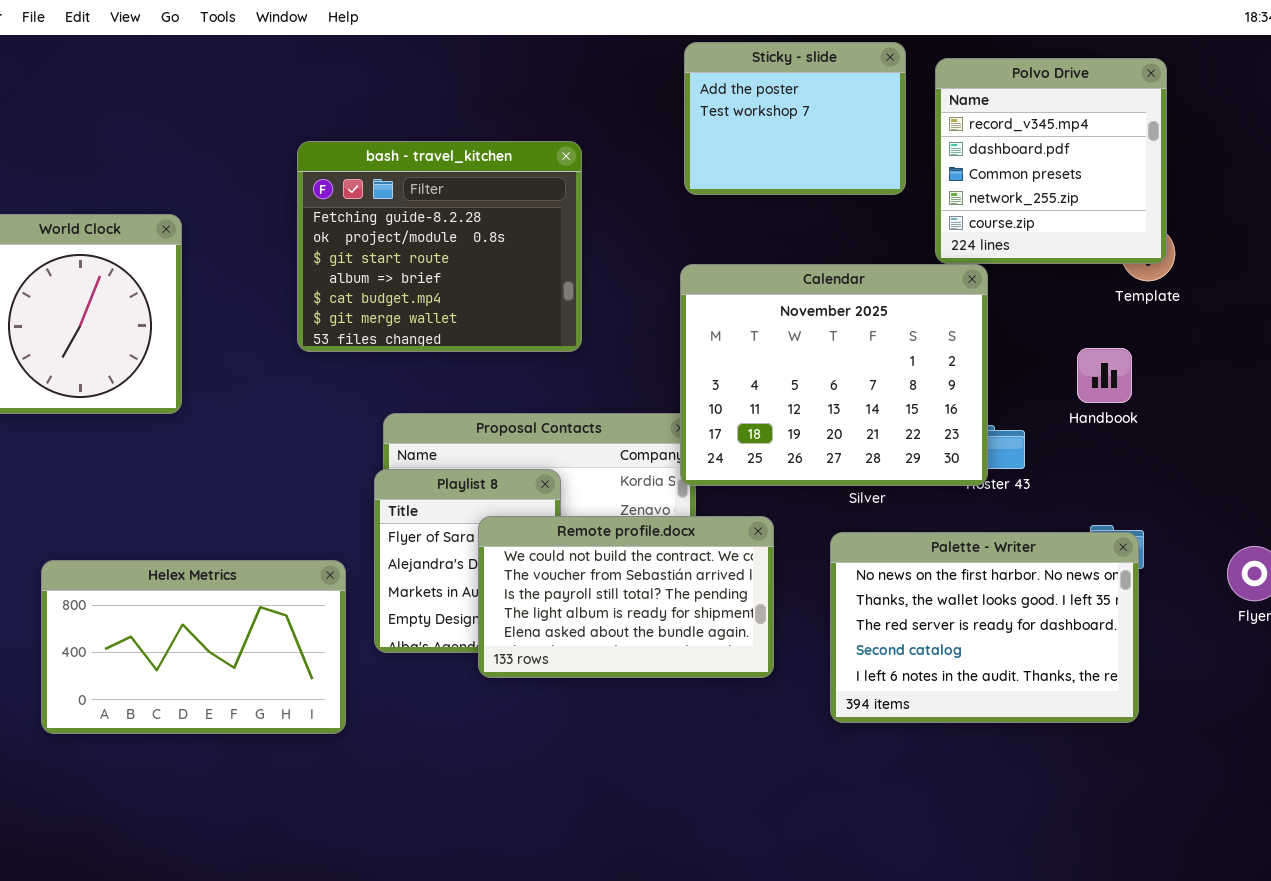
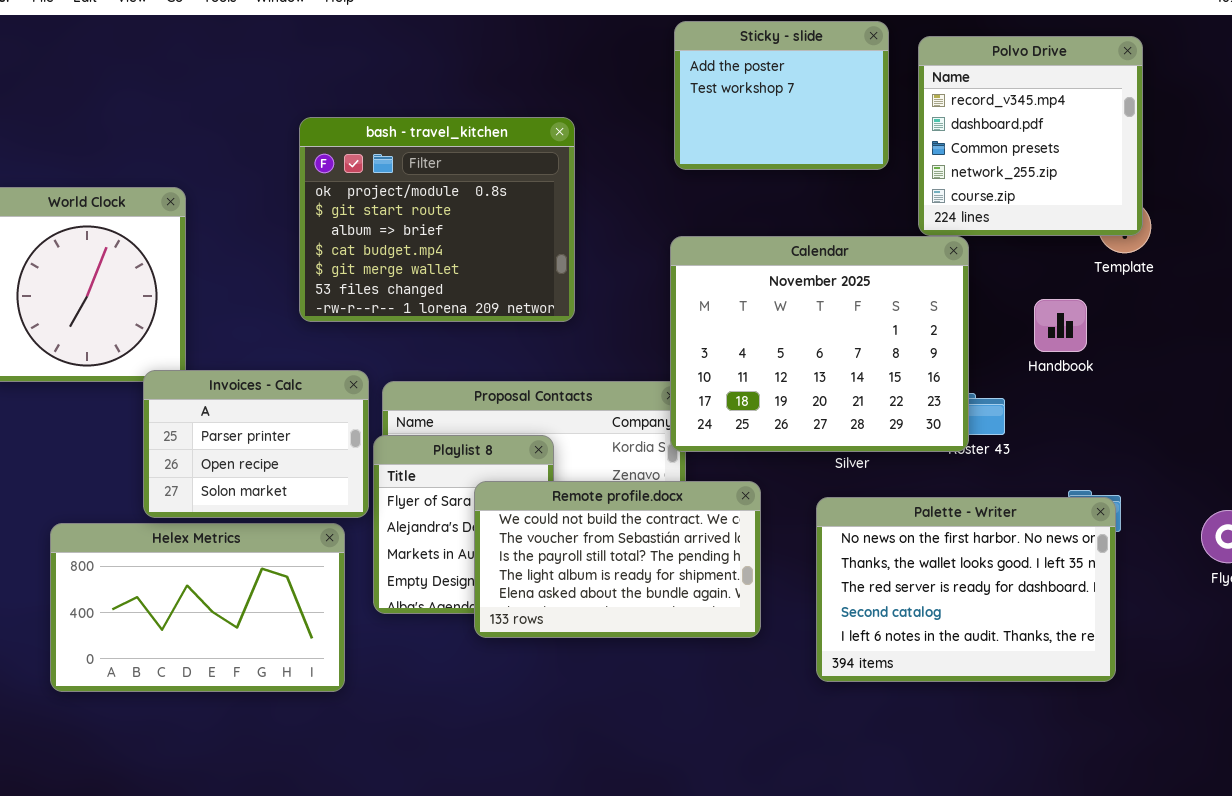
bash - travel_kitchen: [297,141,582,352] -> [299,117,575,322], scrolled down 1 row
Handbook: [1077,348,1132,403] -> [1034,299,1087,352], moved
Invoices - Calc: none -> [143,370,369,518], opened

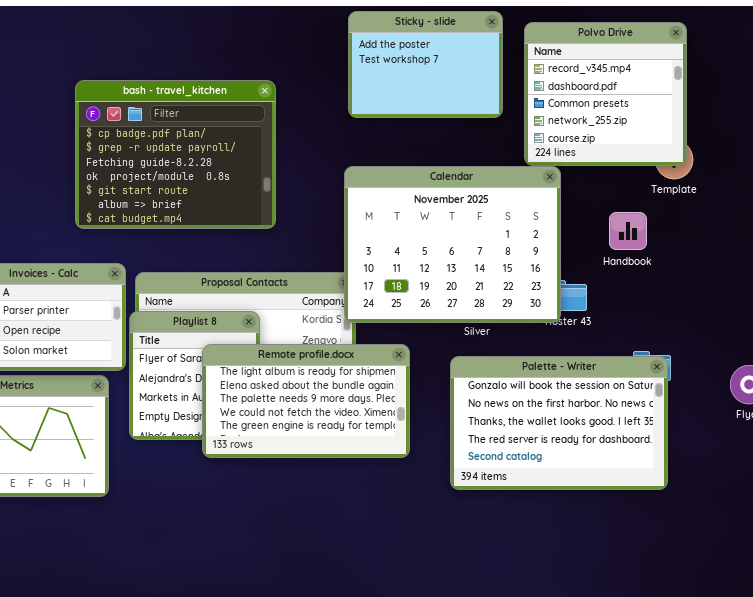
bash - travel_kitchen: [299,117,575,322] -> [75,80,276,229], scrolled up 3 rows
Remote profile.docx: [474,481,761,638] -> [202,344,410,458], scrolled down 3 rows
Palette - Writer: [816,497,1116,682] -> [450,356,668,490], scrolled up 1 row

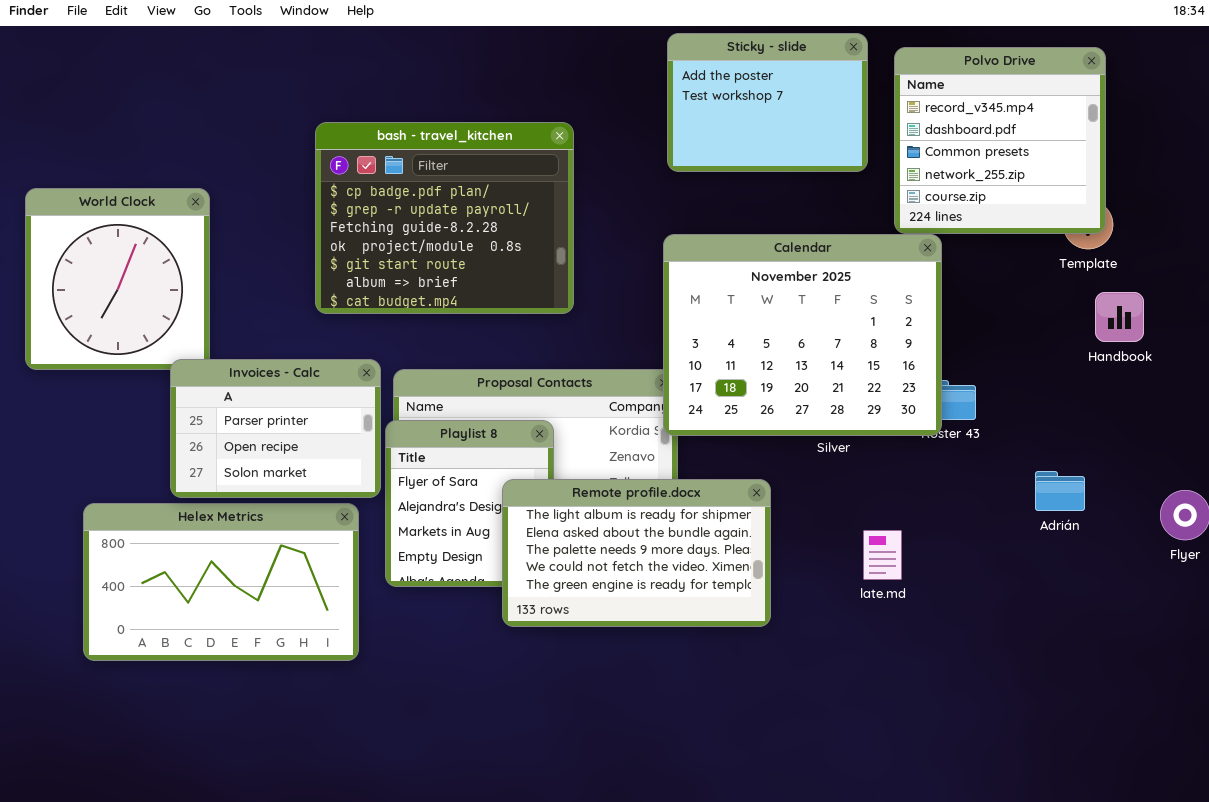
Handbook: [609,212,647,250] -> [1095,292,1144,342], moved
Remote profile.docx: [202,344,410,458] -> [502,479,771,627], moved
Palette - Writer: [450,356,668,490] -> none, closed

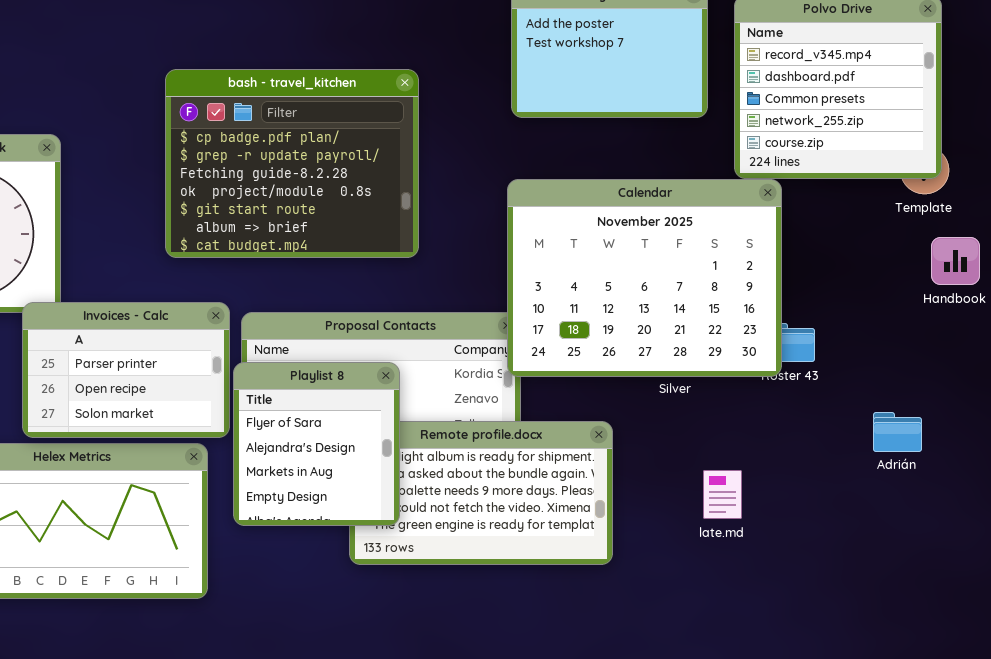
Playlist 8: [385,420,554,587] -> [233,362,400,526], raised

